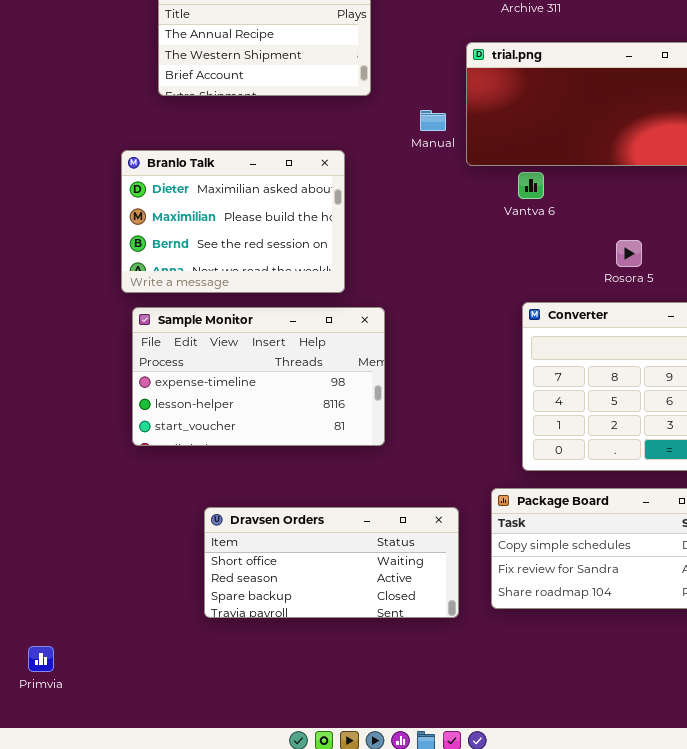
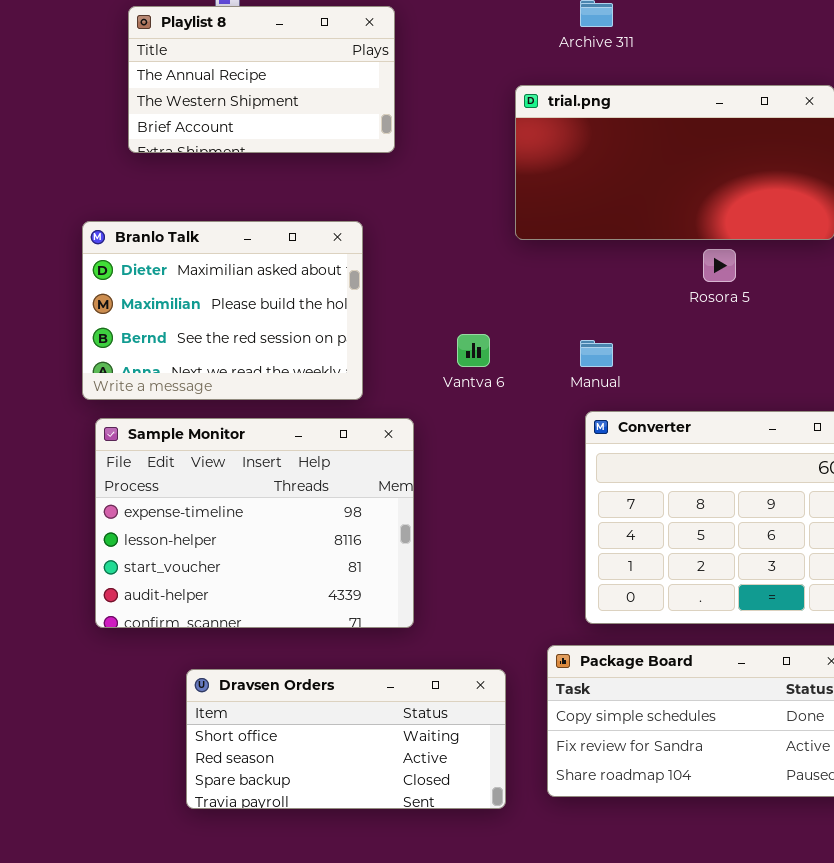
Manual: [420,110,446,131] -> [580,340,613,367], moved
Vantva 6: [518,172,544,199] -> [457,334,490,367], moved
Rosora 5: [616,240,642,267] -> [703,249,736,282], moved
Sample Monitor: [132,307,385,446] -> [95,418,414,628], resized

